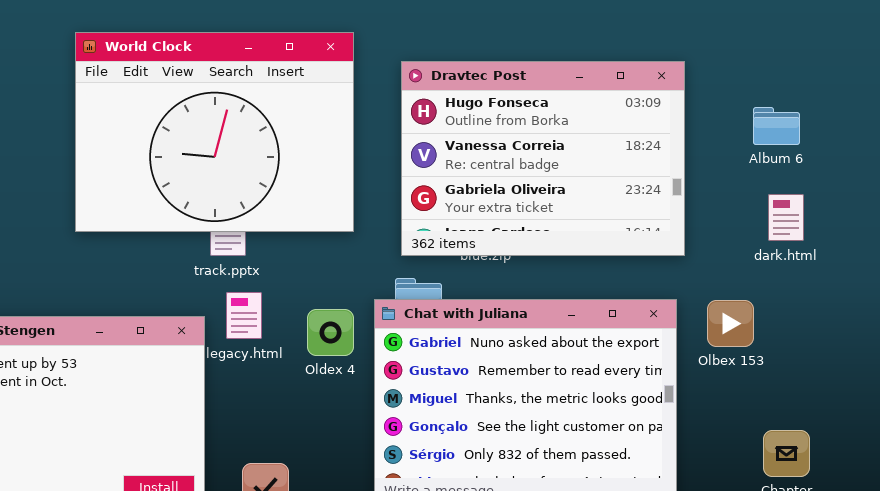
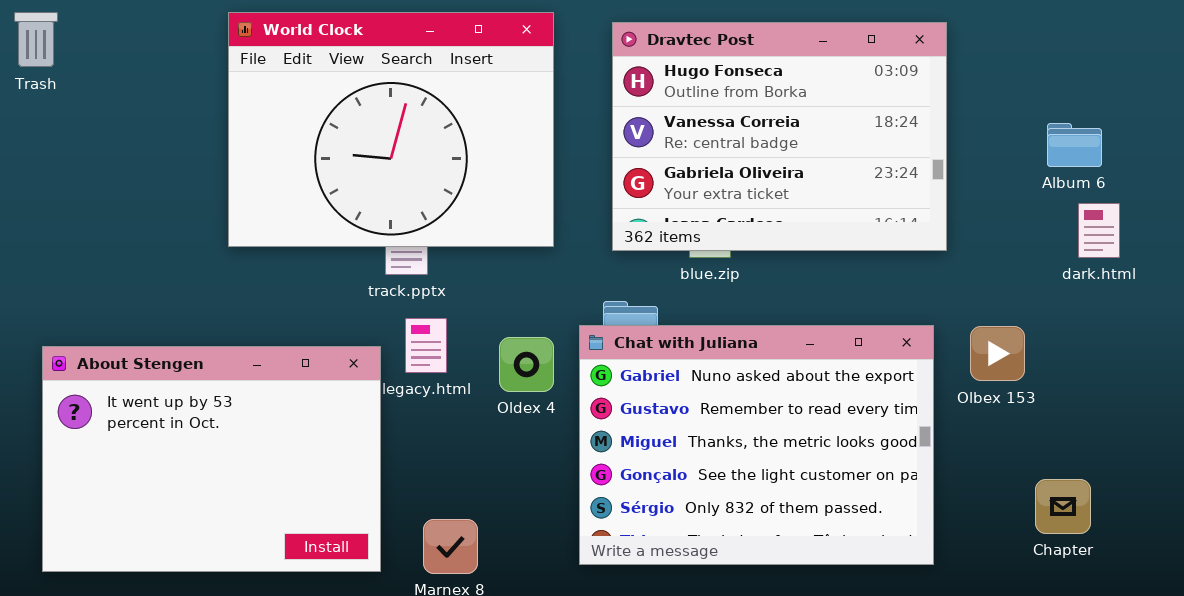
Dravtec Post: [401,61,685,256] -> [612,22,947,251], moved
Album 6: [753,107,800,145] -> [1047,123,1102,167], moved
dark.html: [768,194,804,241] -> [1078,203,1120,258], moved

